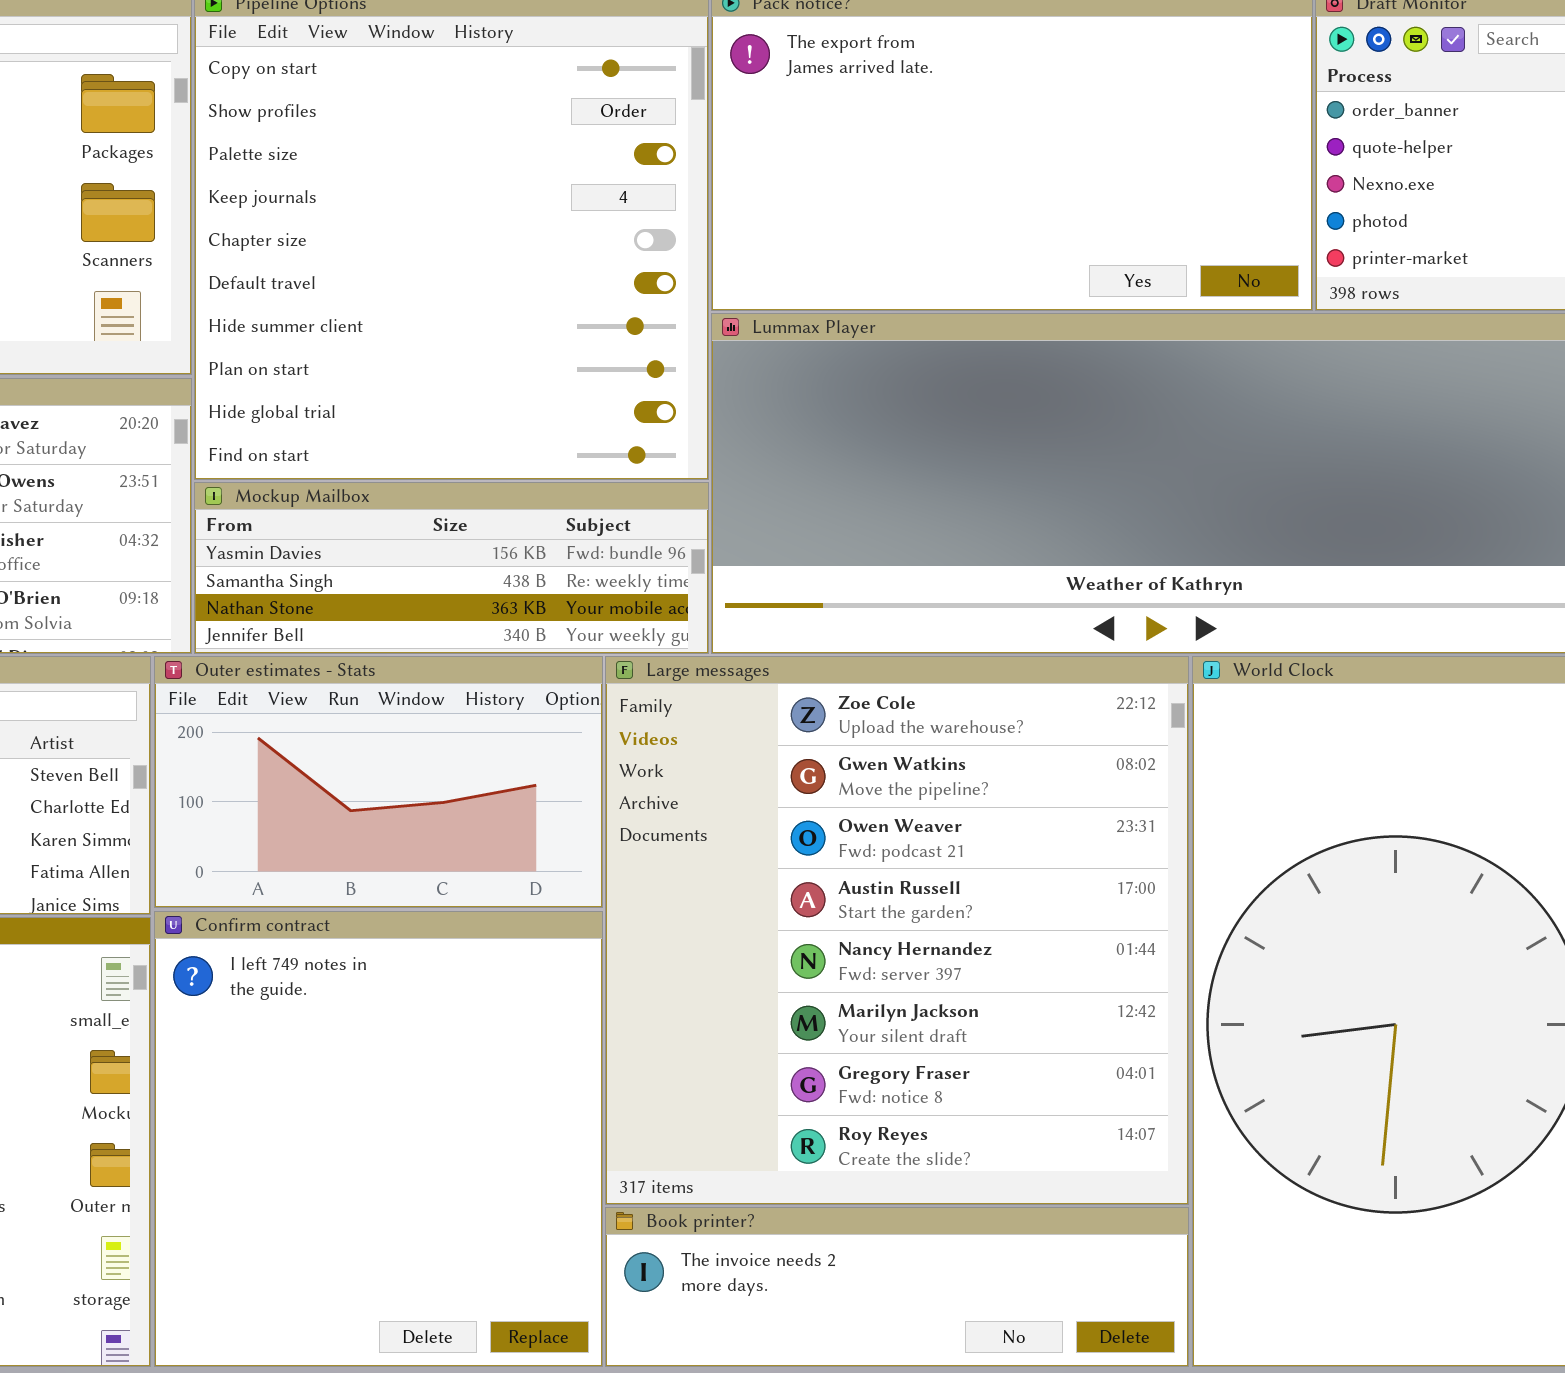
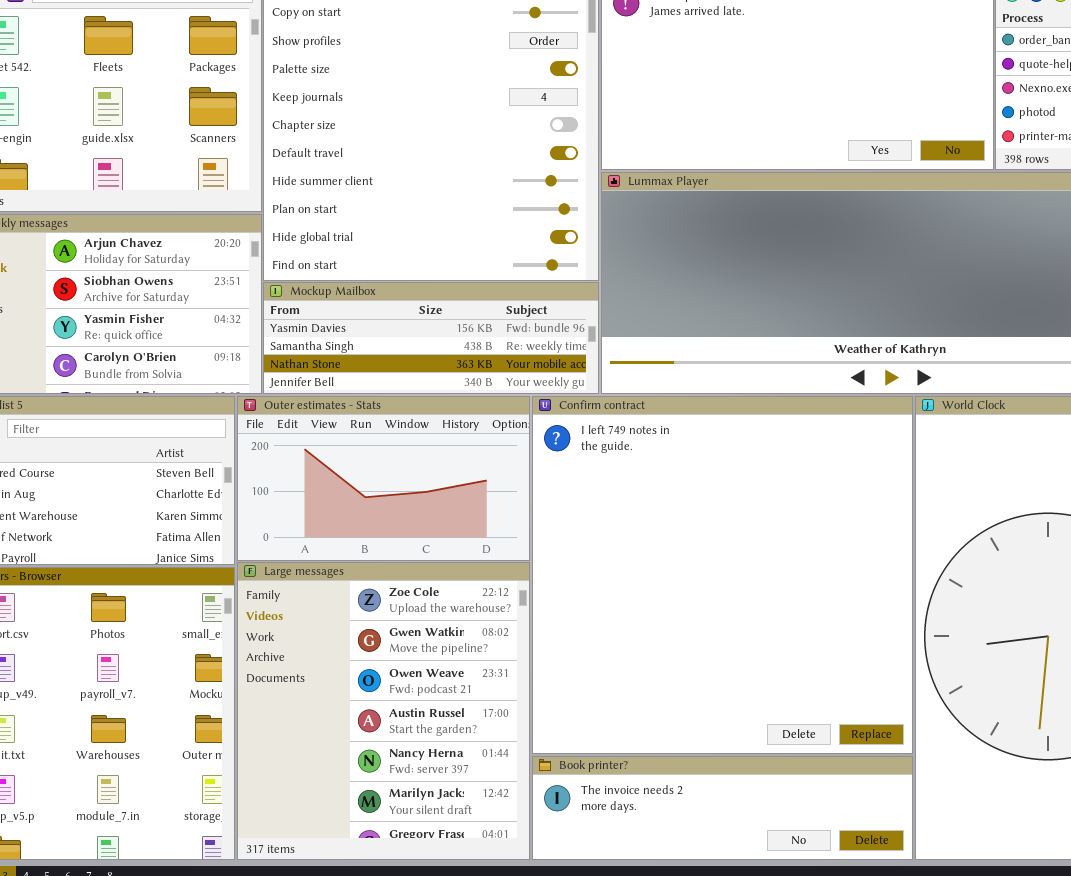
Large messages: [605,656,1189,1205] -> [237,562,530,860], moved, resized
Confirm contract: [154,911,603,1367] -> [532,396,913,754], moved, resized

